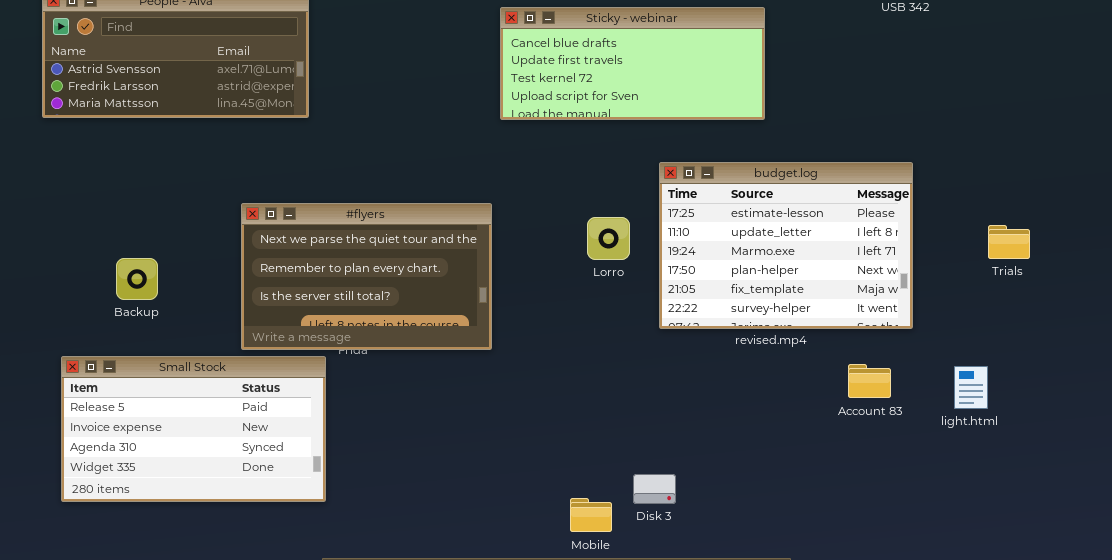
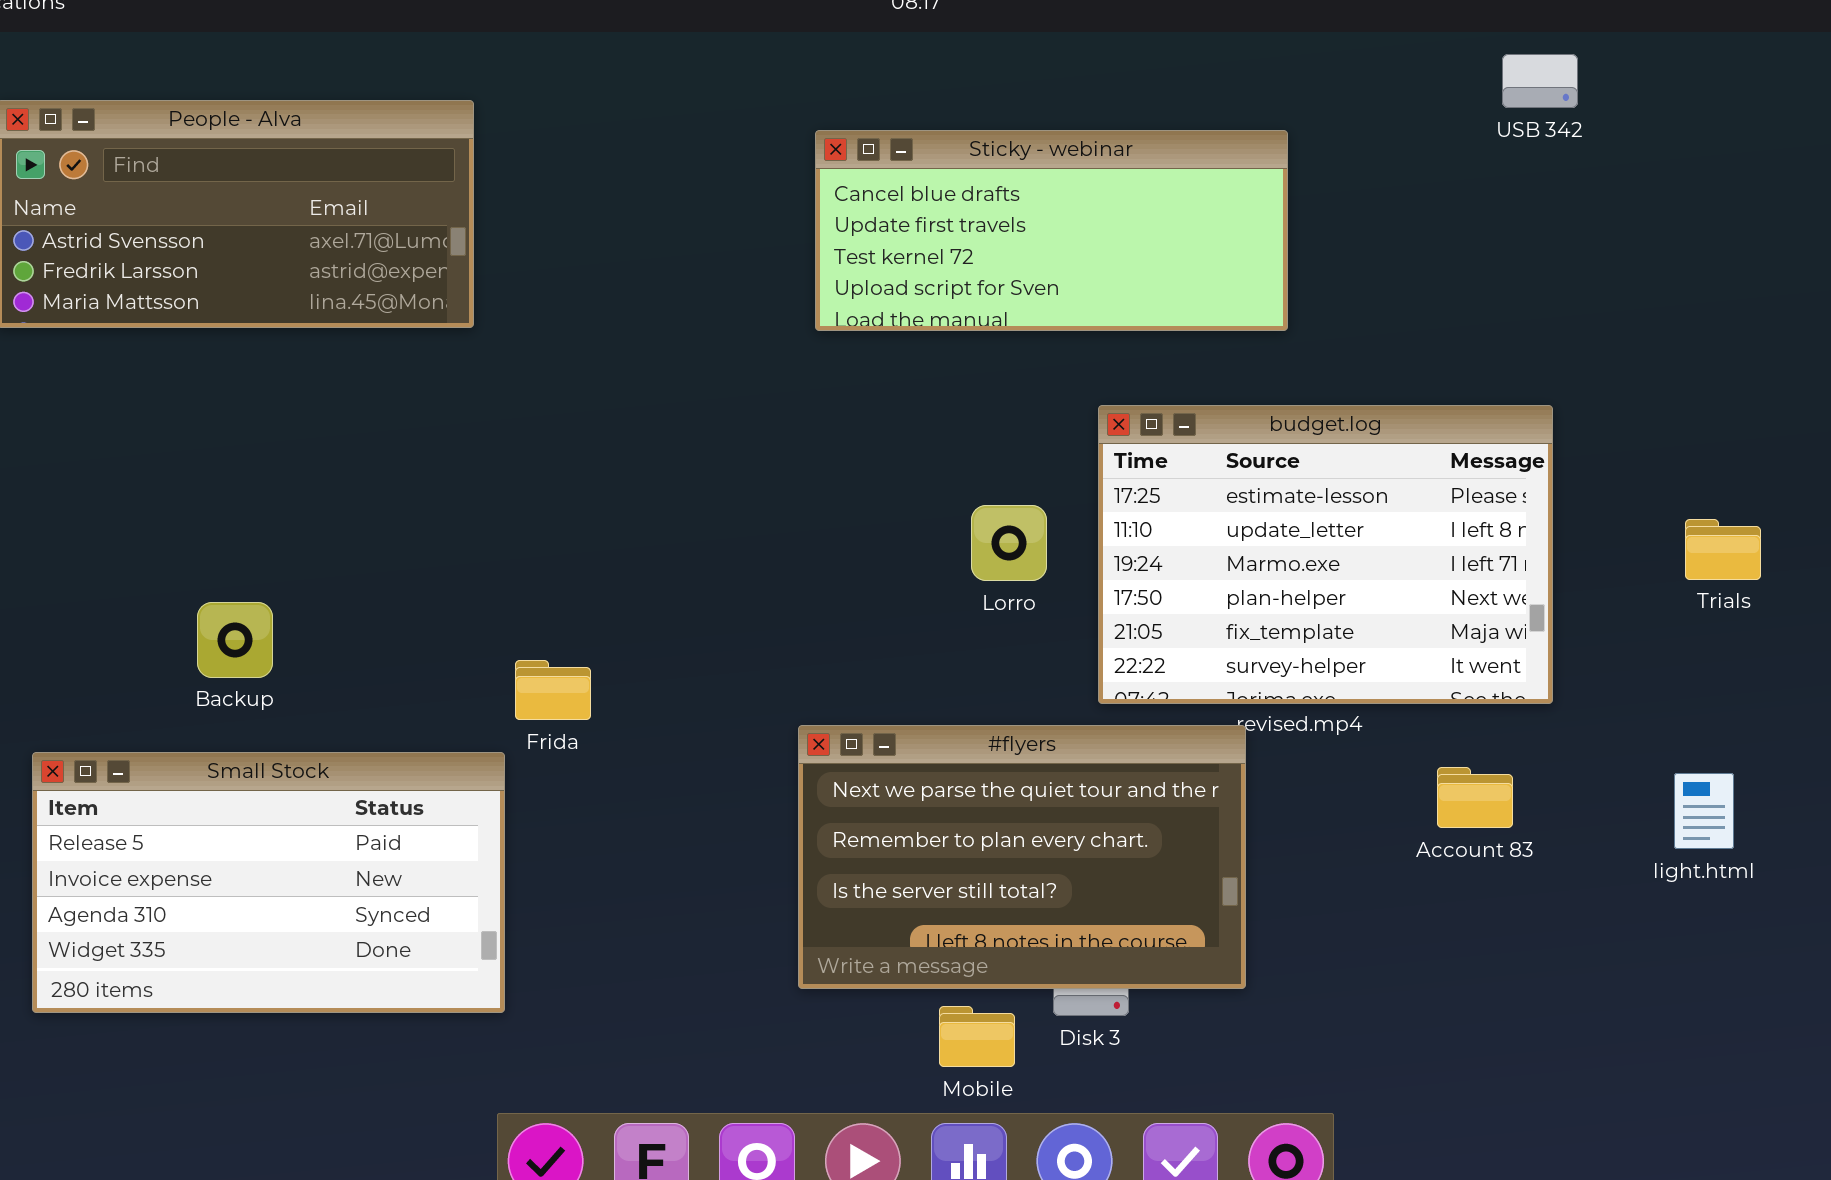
#flyers: [241,203,492,350] -> [798,725,1246,989], moved
Backup: [116,258,158,300] -> [197,602,273,678], moved
light.html: [954,366,988,409] -> [1674,773,1734,849], moved

